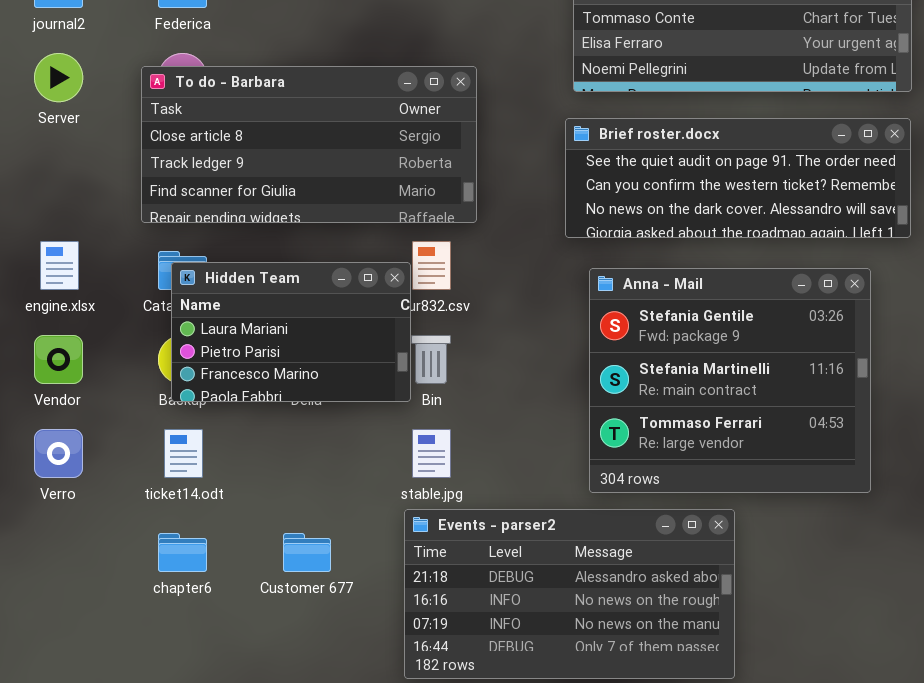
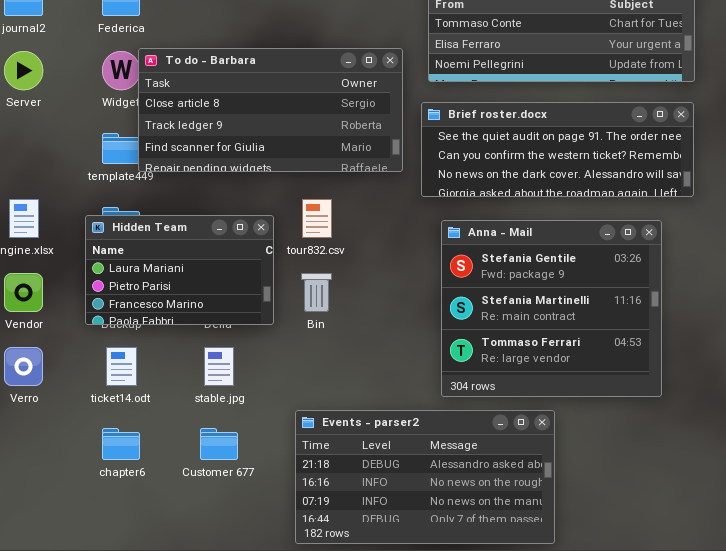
To do - Barbara: [141,66,477,223] -> [138,48,403,172], moved
Hidden Team: [171,262,411,402] -> [85,215,274,325], moved
stable.jpg: [412,429,451,478] -> [204,347,234,386], moved

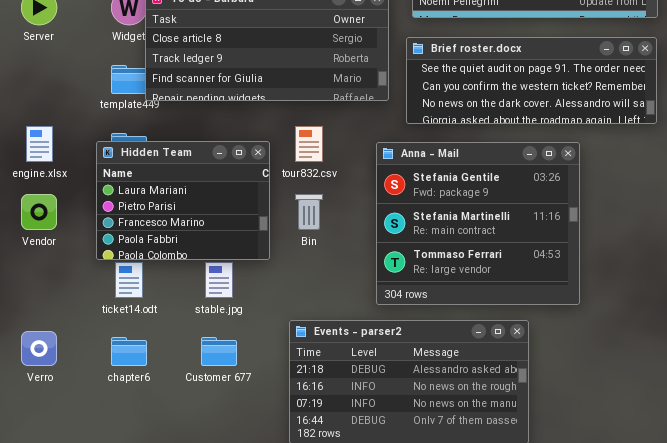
Hidden Team: [85,215,274,325] -> [96,141,270,260], resized
Anna - Mail: [441,220,662,397] -> [376,142,580,305], moved
Verro: [4,347,43,386] -> [21,331,57,366], moved

